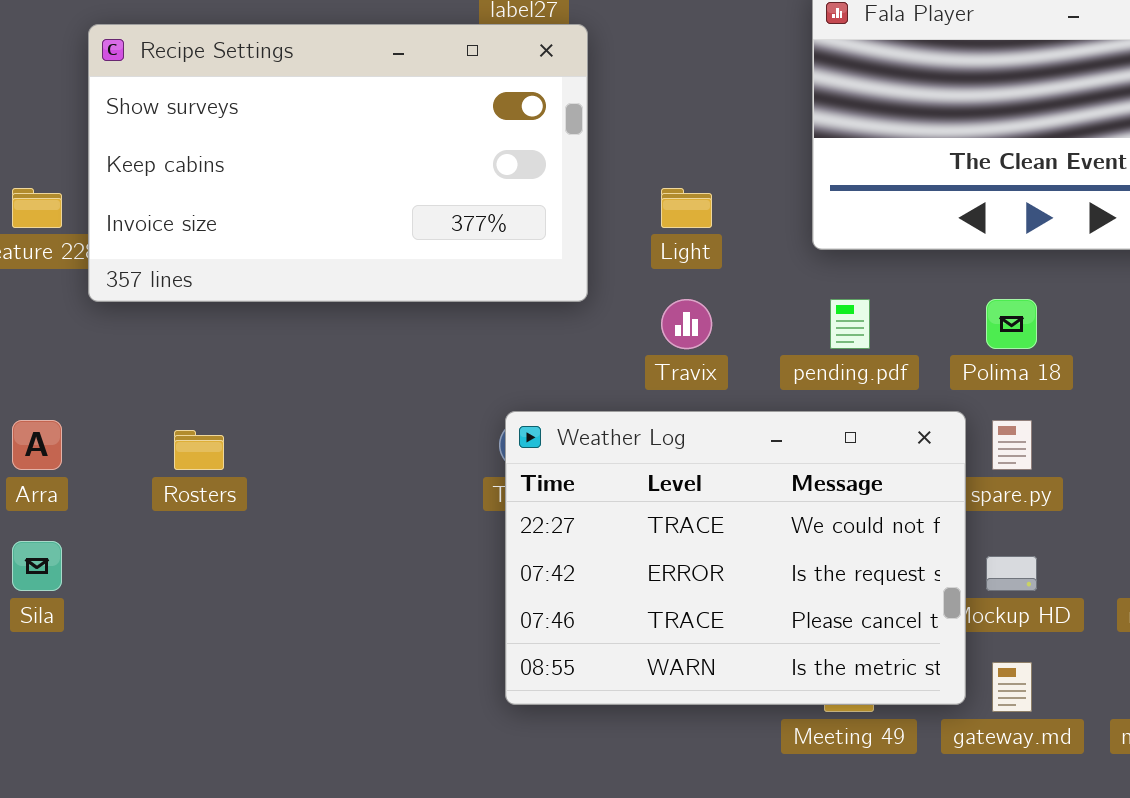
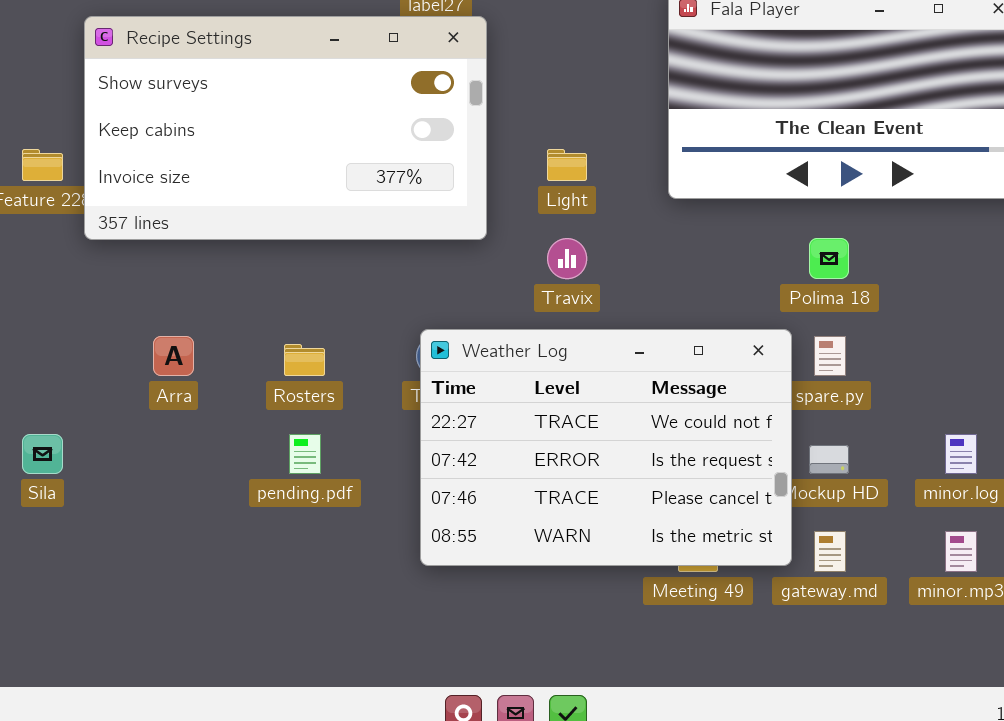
pending.pdf: [830,299,870,349] -> [289,434,321,474], moved
Arra: [12,420,62,470] -> [153,336,194,376], moved
Rosters: [174,430,224,470] -> [284,344,325,376], moved

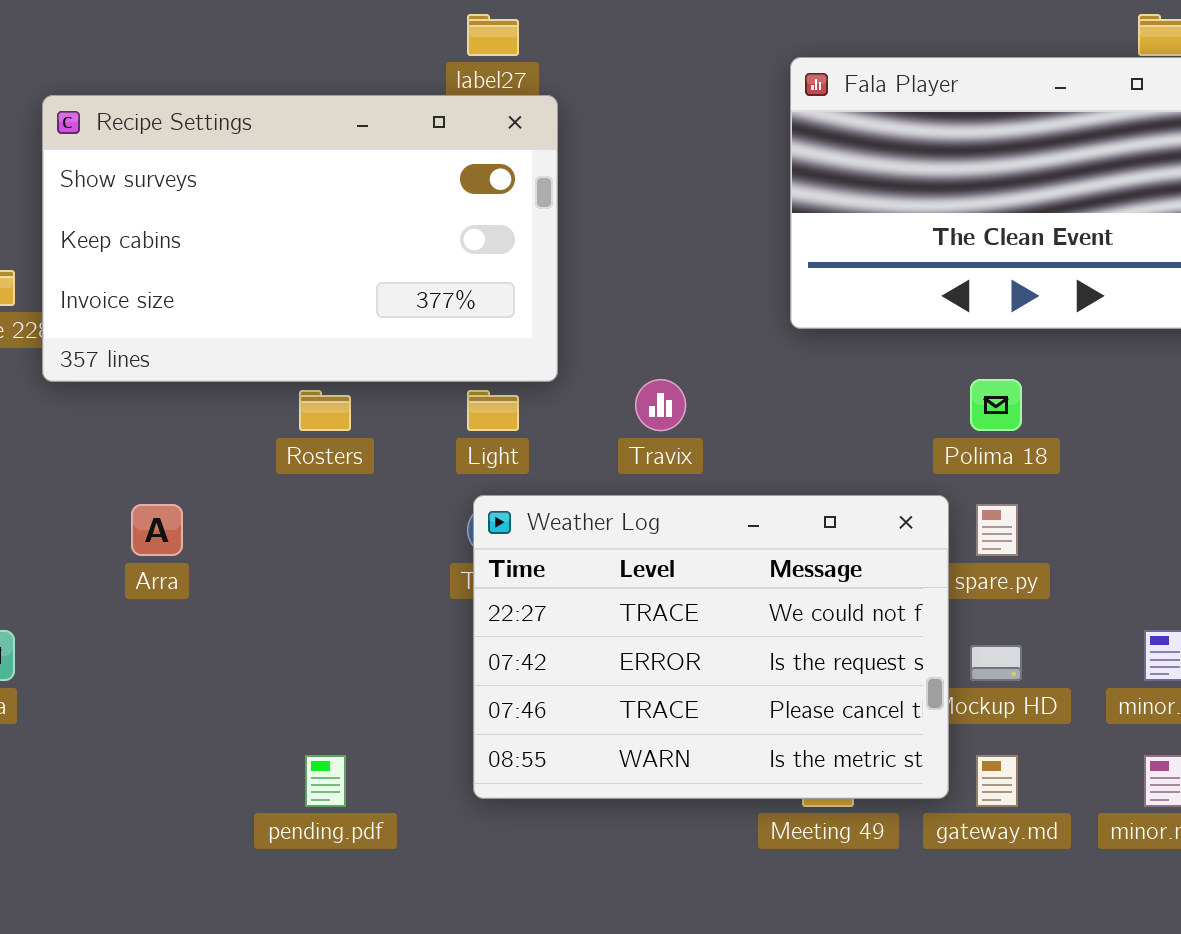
Light: [547,149,587,181] -> [467,390,519,431], moved
Rosters: [284,344,325,376] -> [299,390,351,431], moved
pending.pdf: [289,434,321,474] -> [305,755,346,807], moved

